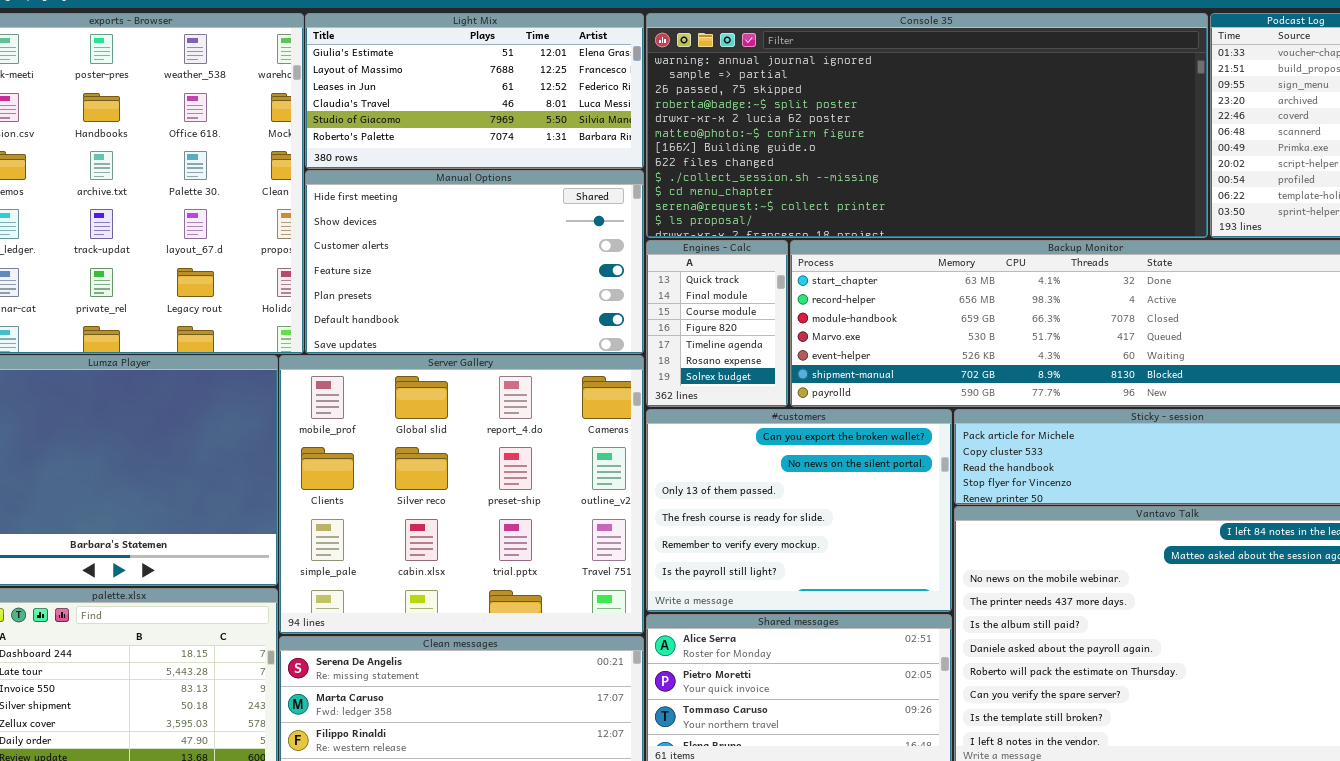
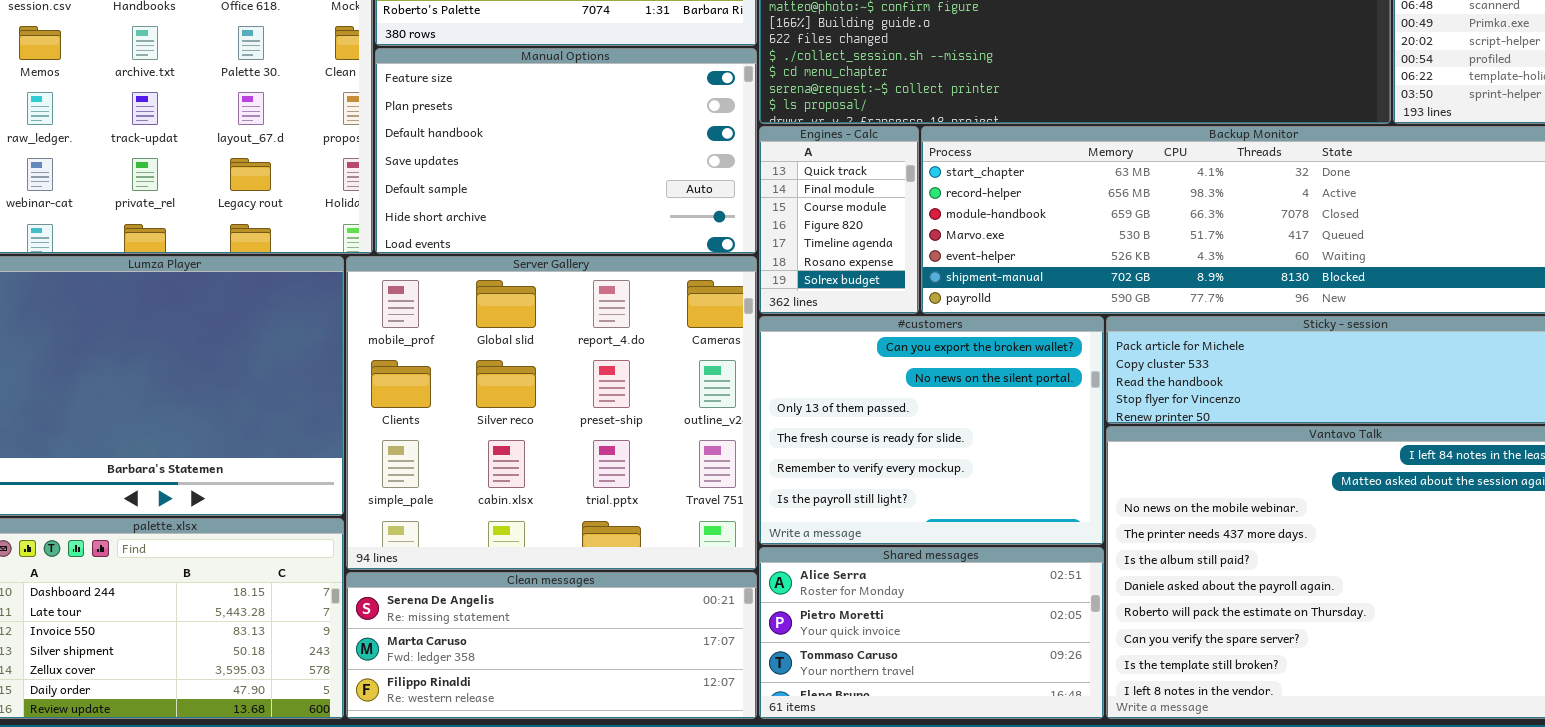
Manual Options: [305,170,644,354] -> [375,48,757,254], scrolled down 3 rows

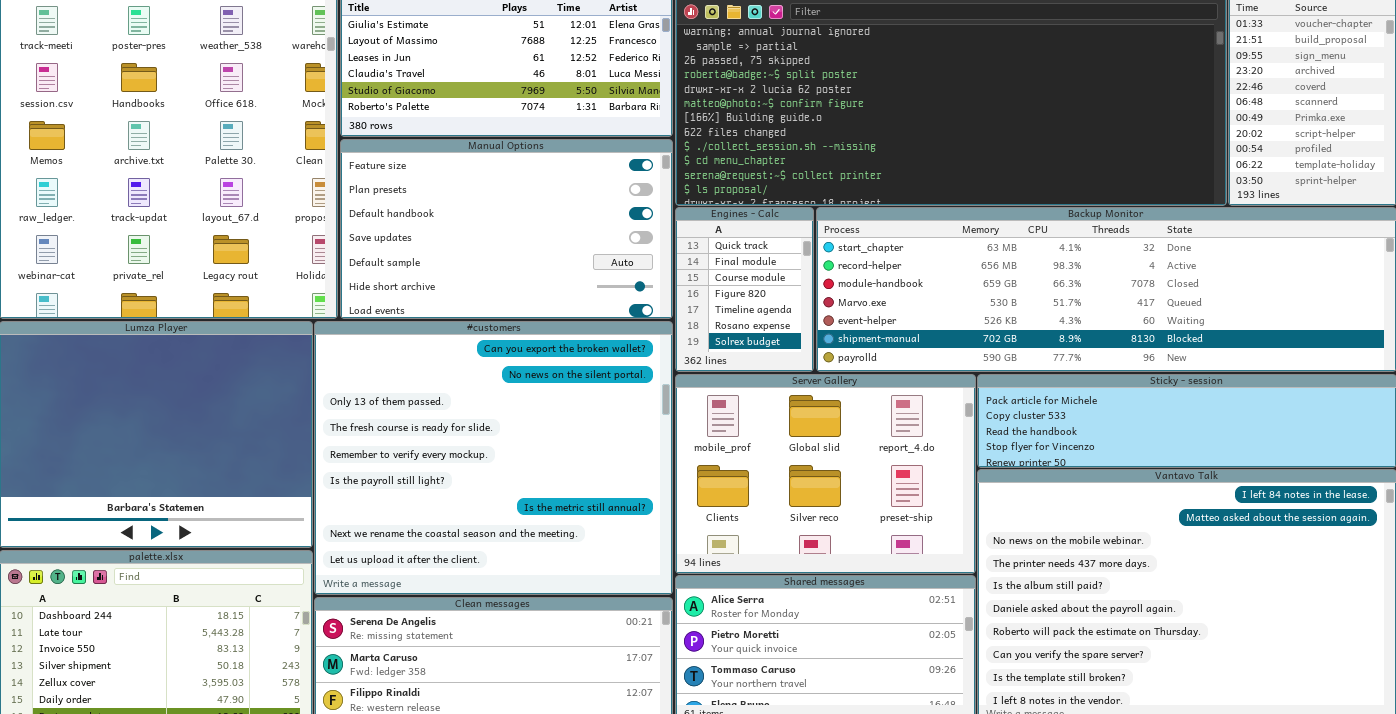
Server Gallery: [346,256,757,570] -> [675,374,976,574], moved, resized
#customers: [759,316,1104,545] -> [314,321,673,595], moved, resized

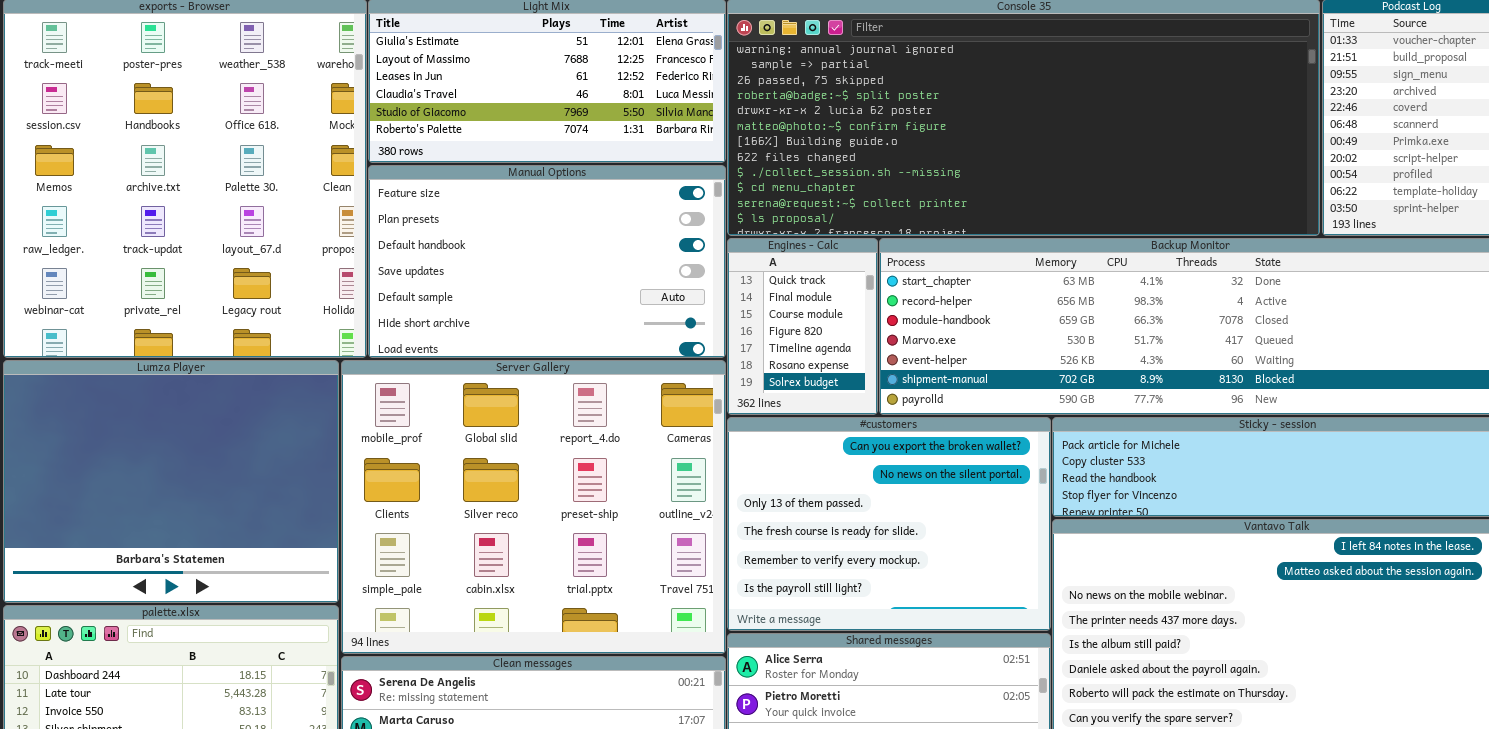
#customers: [314,321,673,595] -> [727,417,1051,631], moved, resized
Server Gallery: [675,374,976,574] -> [341,360,726,654], moved, resized

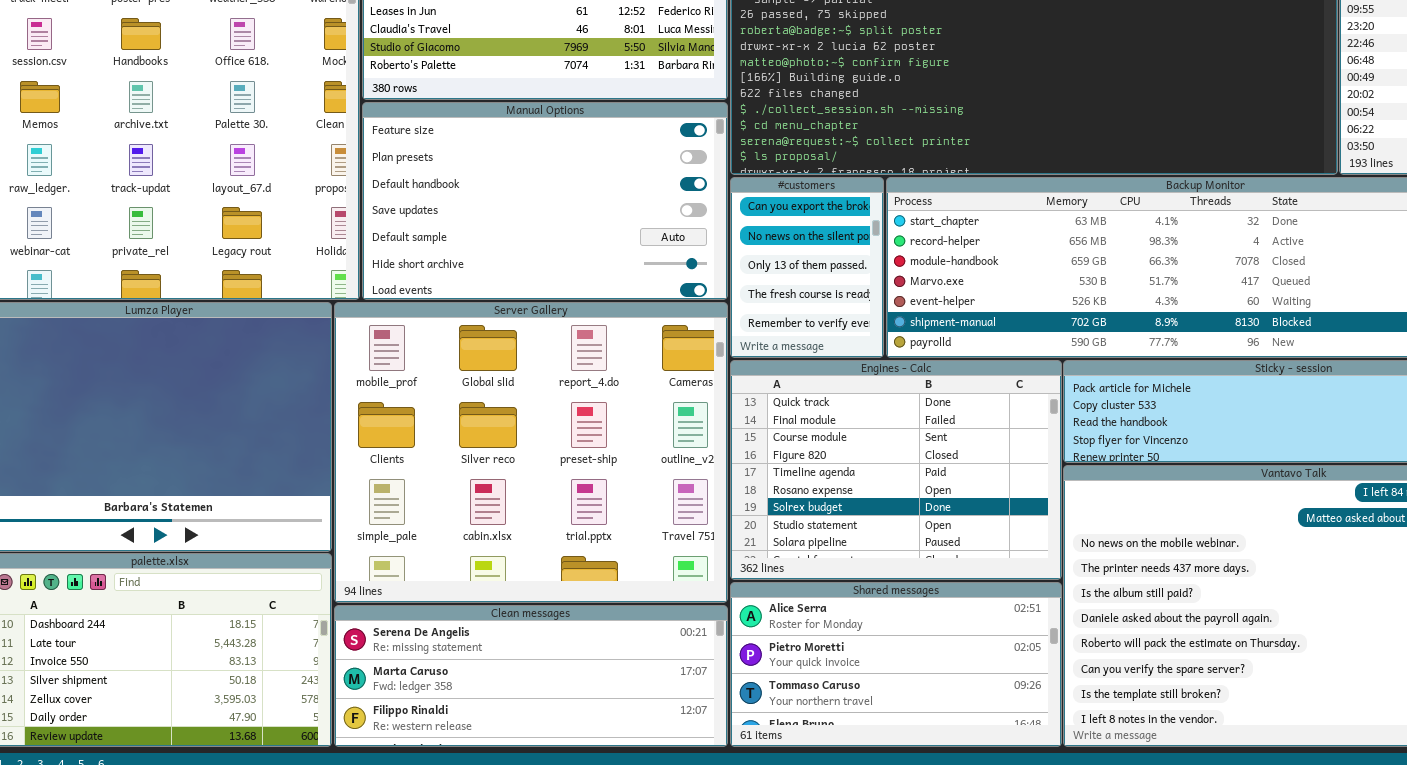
Engines - Calc: [727,238,878,415] -> [730,360,1062,580], moved, resized
#customers: [727,417,1051,631] -> [730,177,884,358], moved, resized

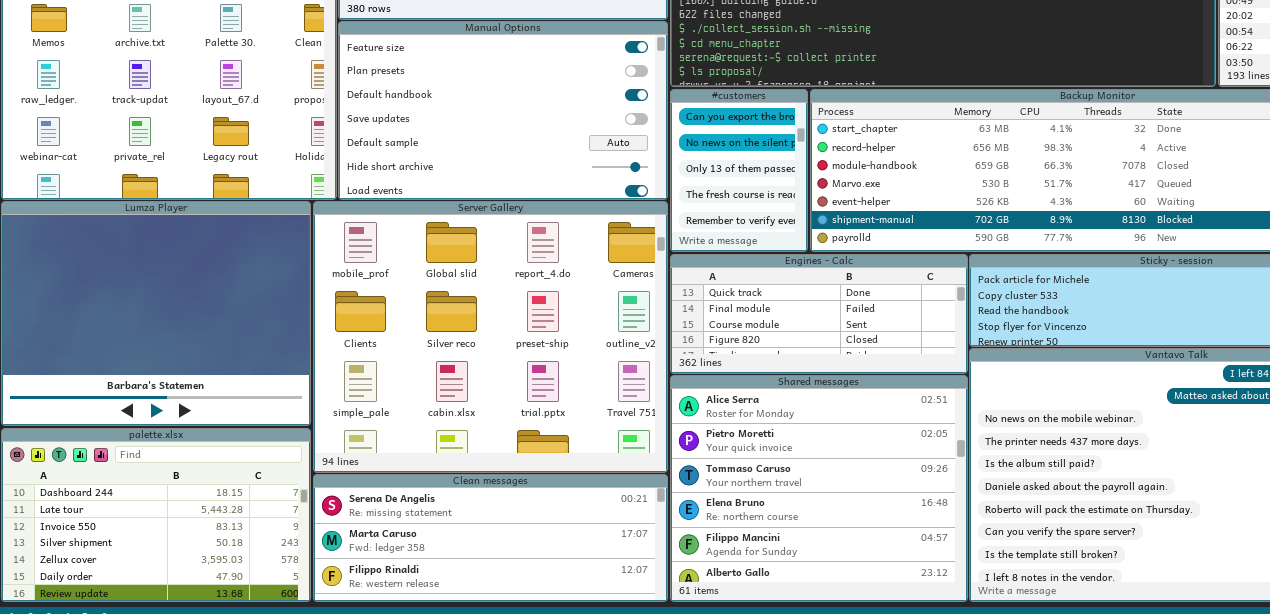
Engines - Calc: [730,360,1062,580] -> [670,254,968,374], resized
Shared messages: [730,582,1062,747] -> [670,375,968,602], resized

